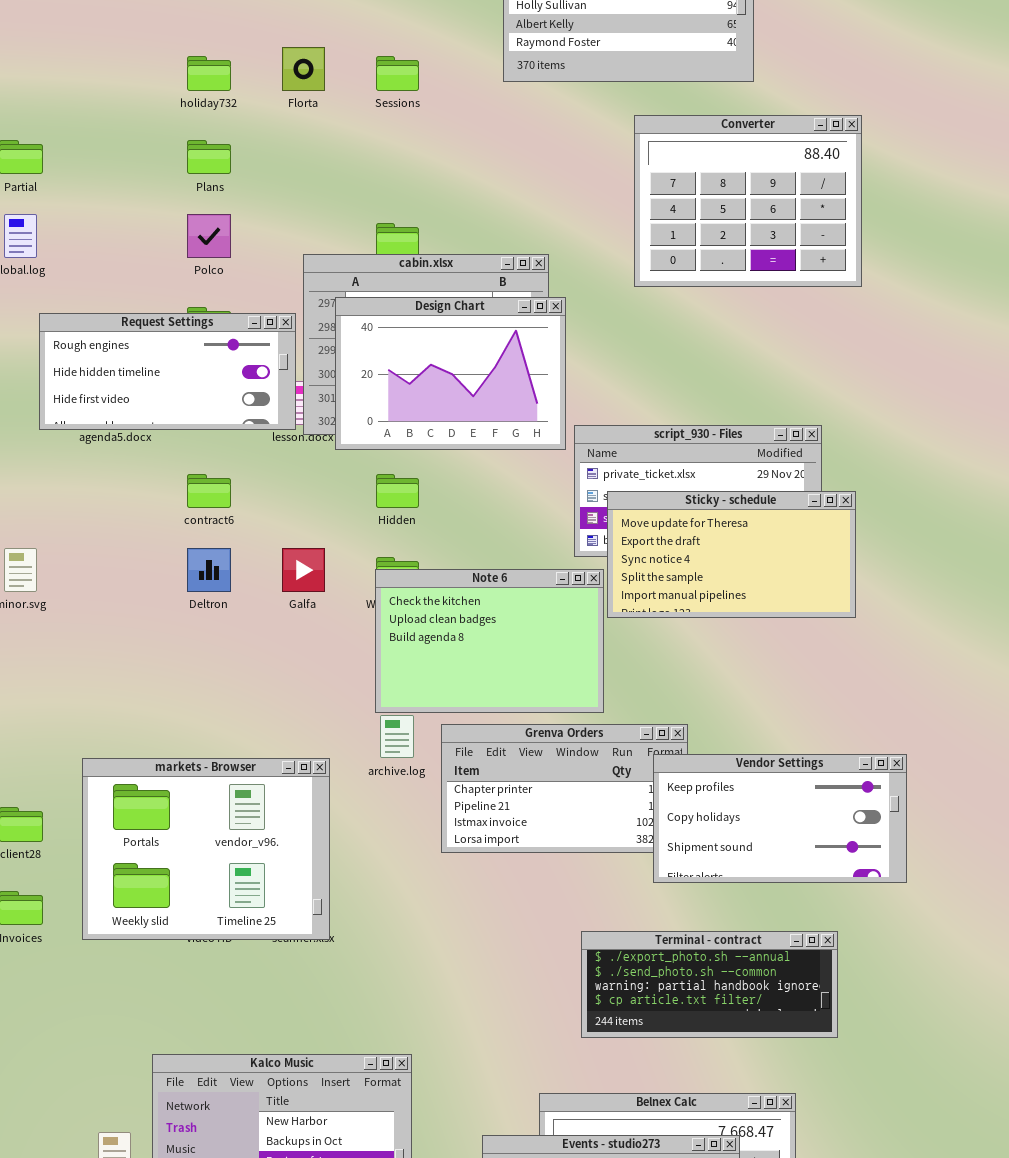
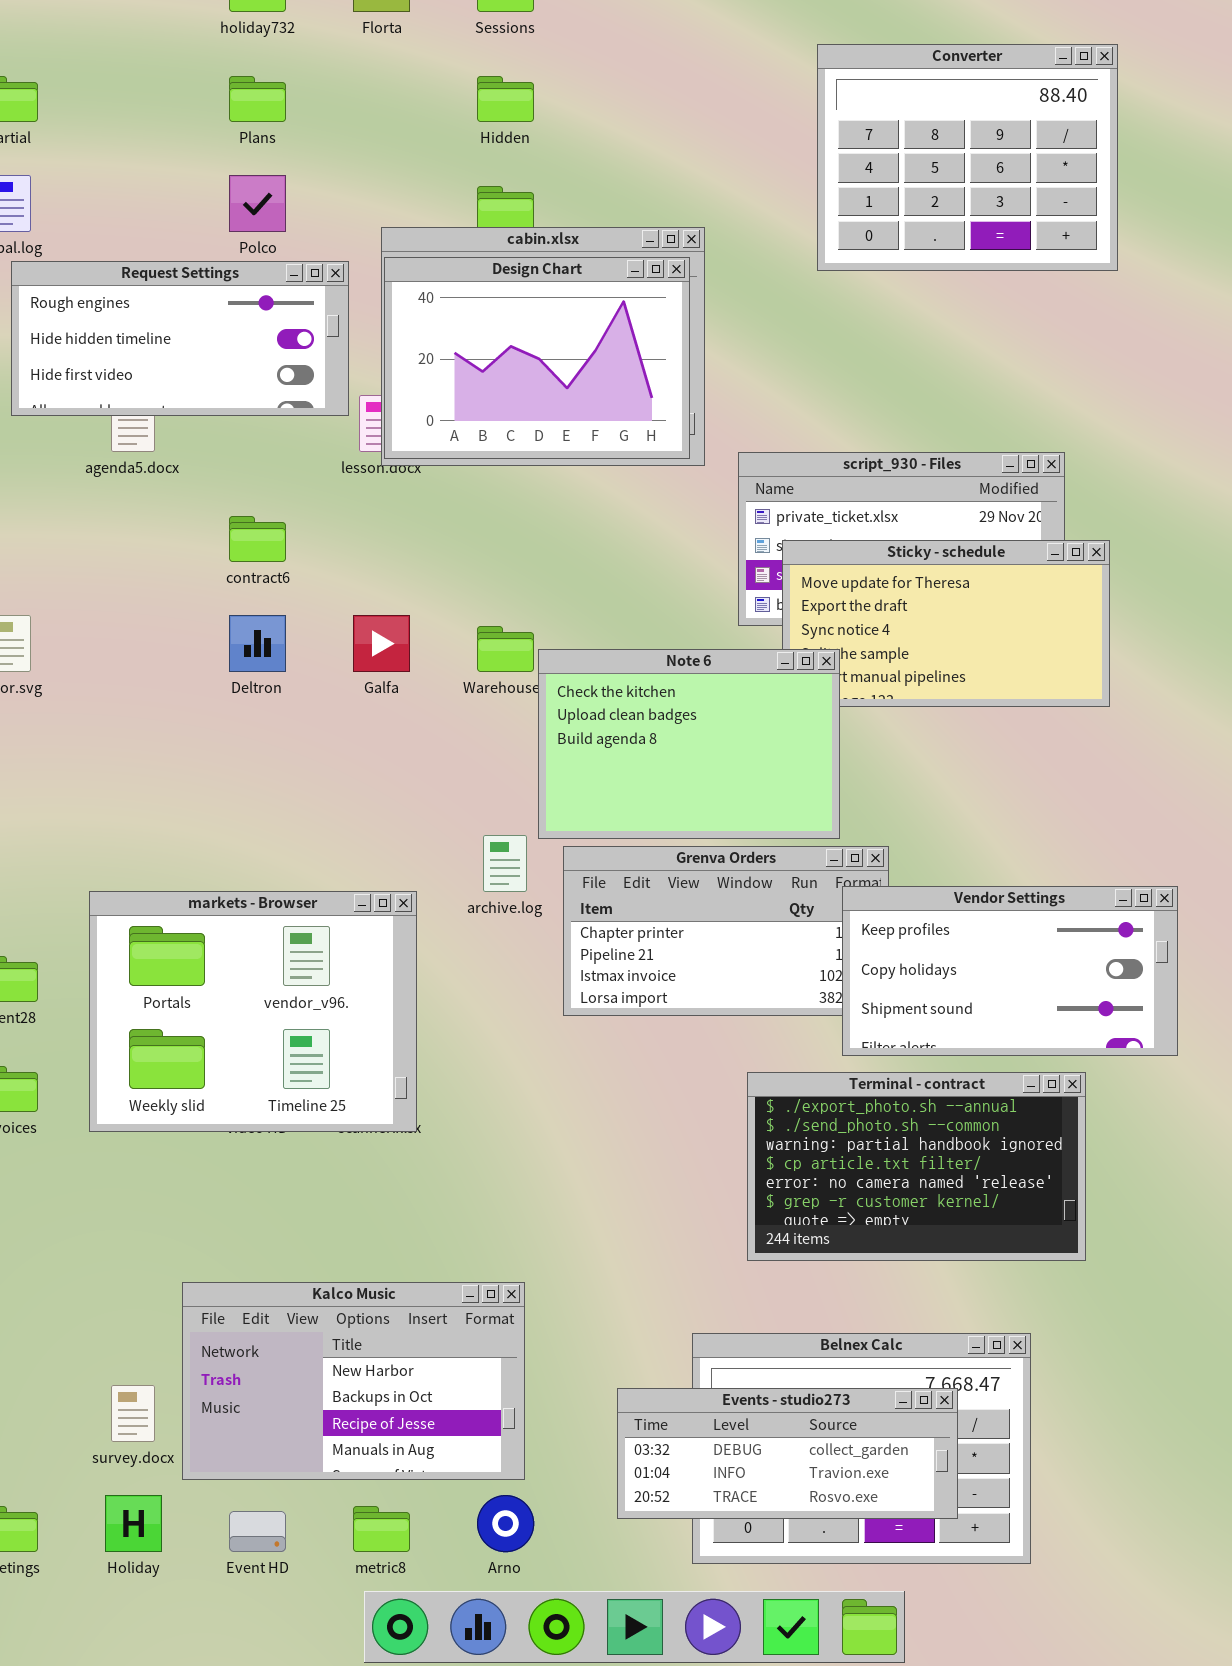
Design Chart: [335,297,566,450] -> [384,257,690,459], moved
Request Settings: [39,313,296,430] -> [11,261,349,416], moved
Hidden: [376,474,419,508] -> [477,76,534,122], moved
Note 6: [375,569,604,713] -> [538,649,840,839], moved
Terminal - contract: [581,931,838,1038] -> [747,1072,1086,1261], resized

